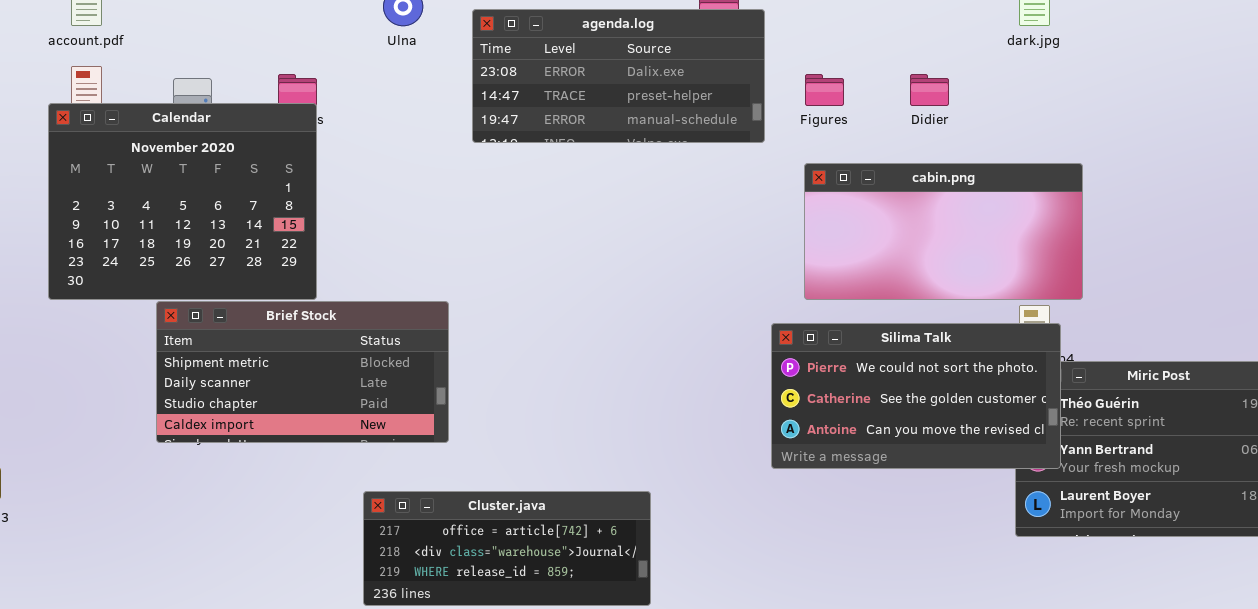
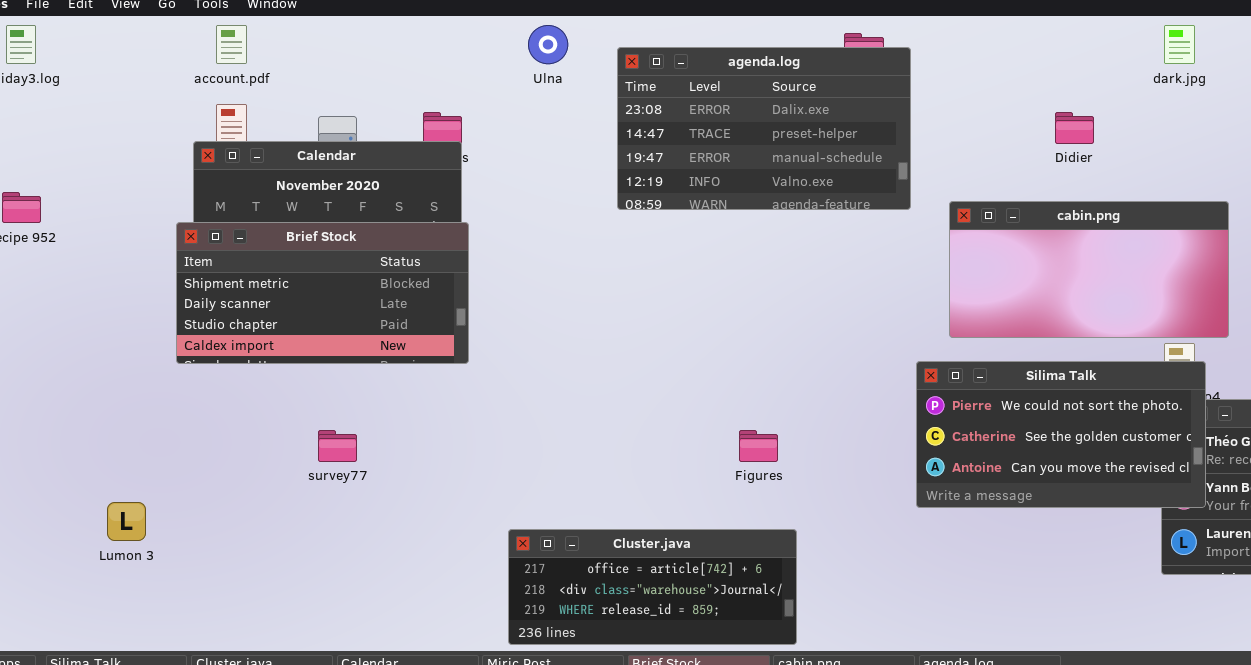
agenda.log: [472,9,765,143] -> [617,47,911,210], resized
Figures: [805,74,844,106] -> [739,430,778,462], moved
Brief Stock: [156,301,449,443] -> [176,222,469,364], moved

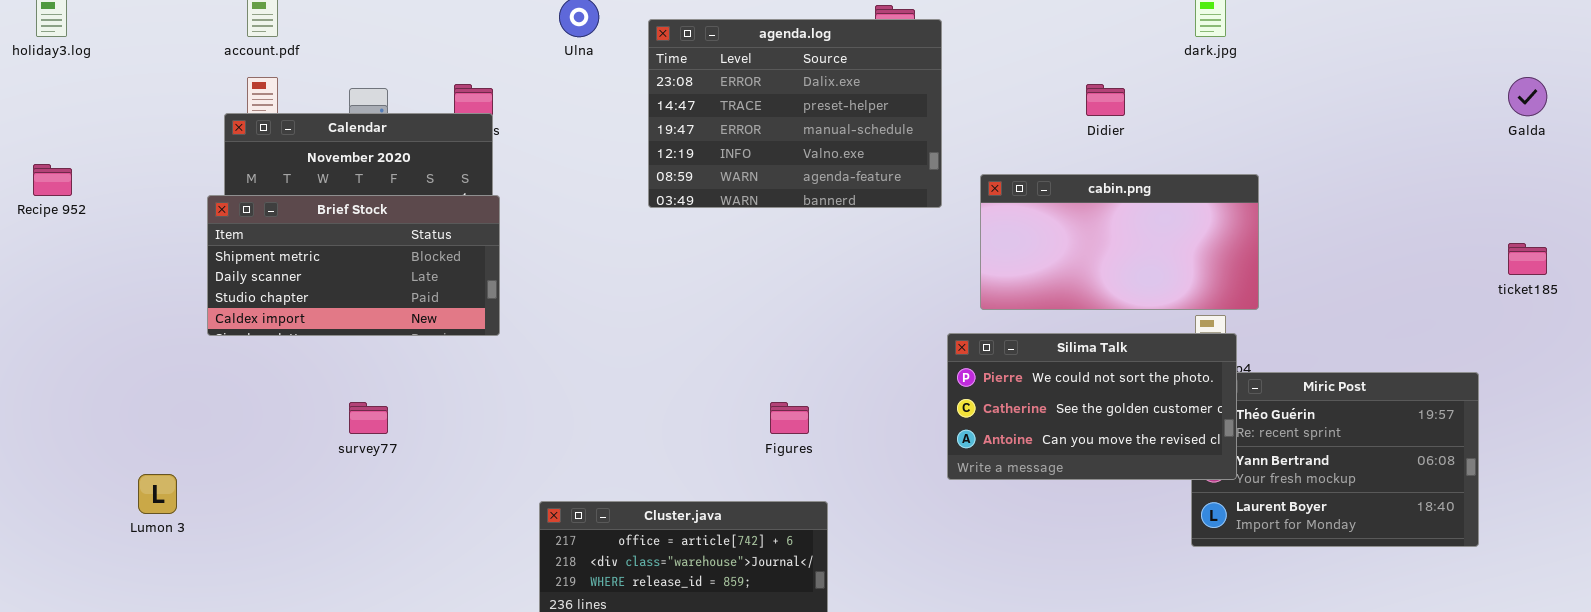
agenda.log: [617,47,911,210] -> [648,19,942,208], resized

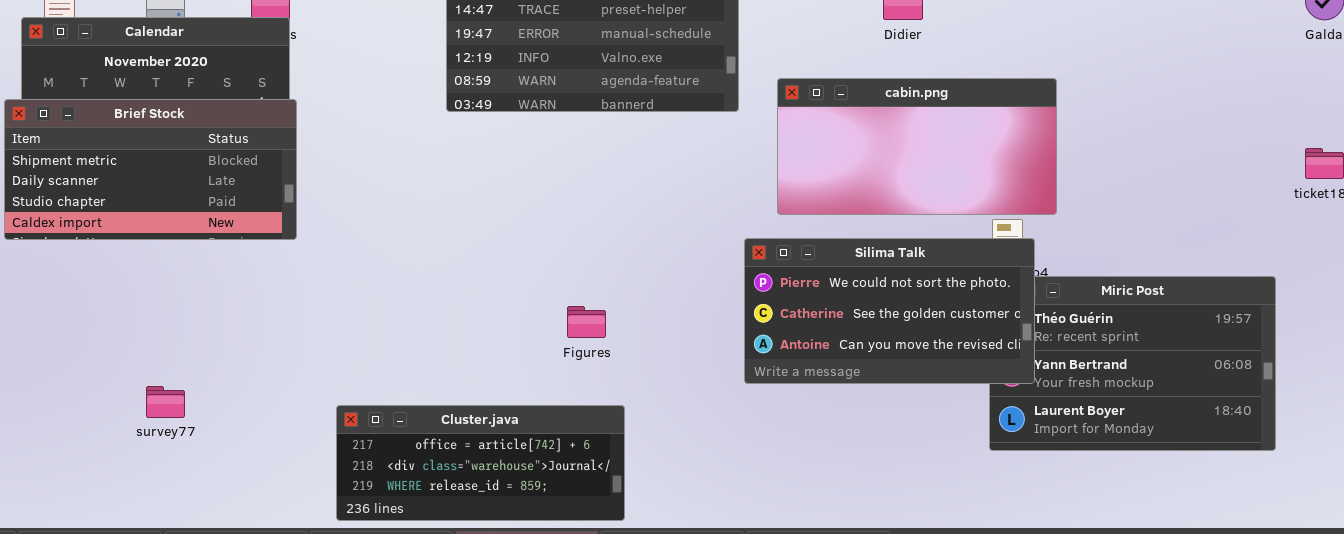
survey77: [349,402,388,434] -> [146,386,185,418], moved

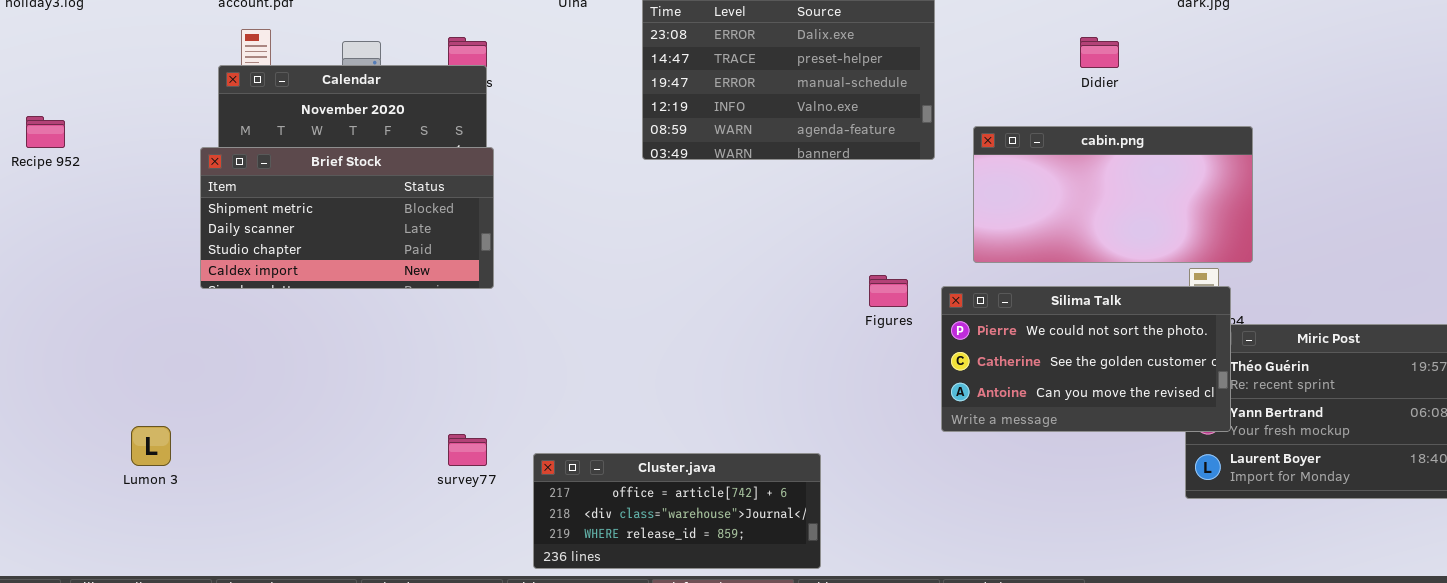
Figures: [567,306,606,338] -> [869,275,908,307], moved
survey77: [146,386,185,418] -> [448,434,487,466], moved

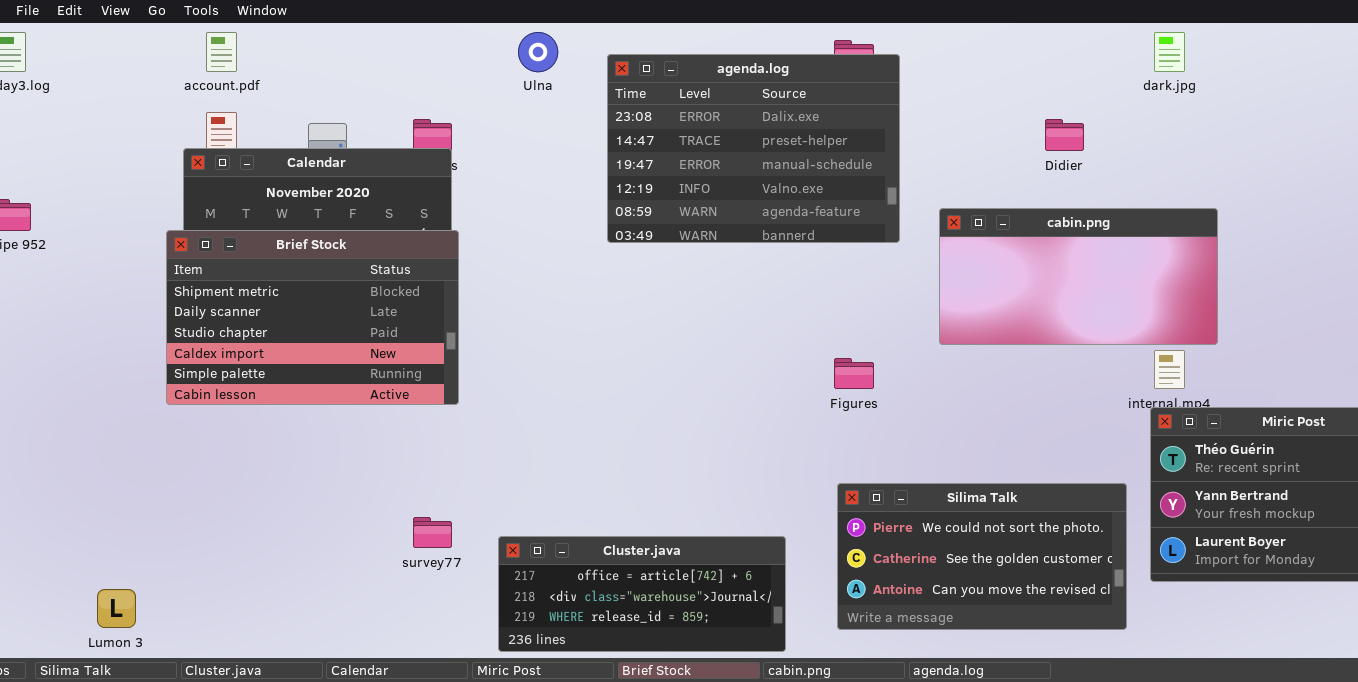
Brief Stock: [200,147,494,289] -> [166,230,459,405], resized
Silima Talk: [941,286,1231,432] -> [837,483,1127,630], moved
Lumon 3: [131,426,171,466] -> [97,589,136,628], moved

